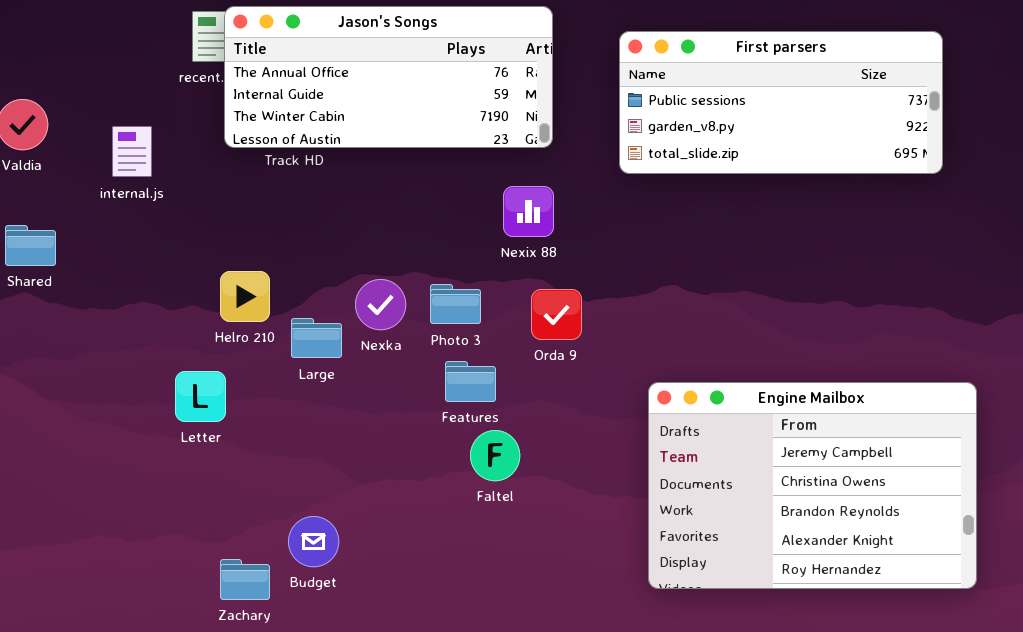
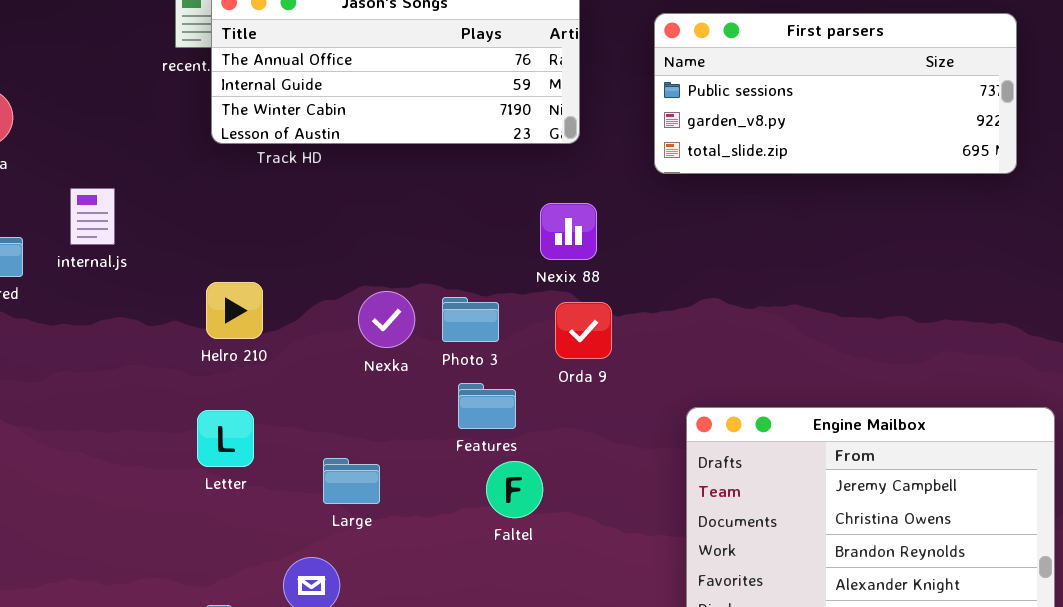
internal.js: [112,126,152,177] -> [70,188,115,245], moved
Nexix 88: [503,186,554,237] -> [540,203,597,260], moved
Large: [291,318,342,358] -> [323,458,380,504], moved
Letter: [175,371,226,422] -> [197,410,254,467], moved

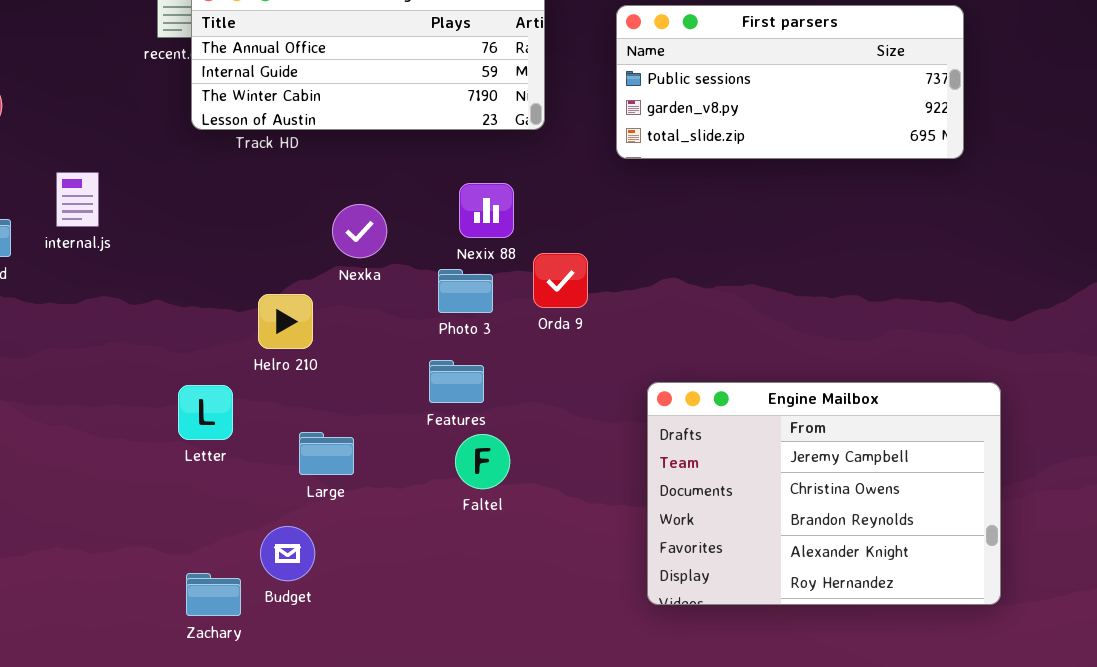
Nexix 88: [540,203,597,260] -> [459,183,514,238], moved
Helro 210: [206,282,263,339] -> [258,294,313,349], moved
Nexka: [358,291,415,348] -> [332,204,387,258], moved
Photo 3: [442,297,499,342] -> [438,269,493,313], moved
Orda 9: [555,302,612,359] -> [533,253,588,308], moved

